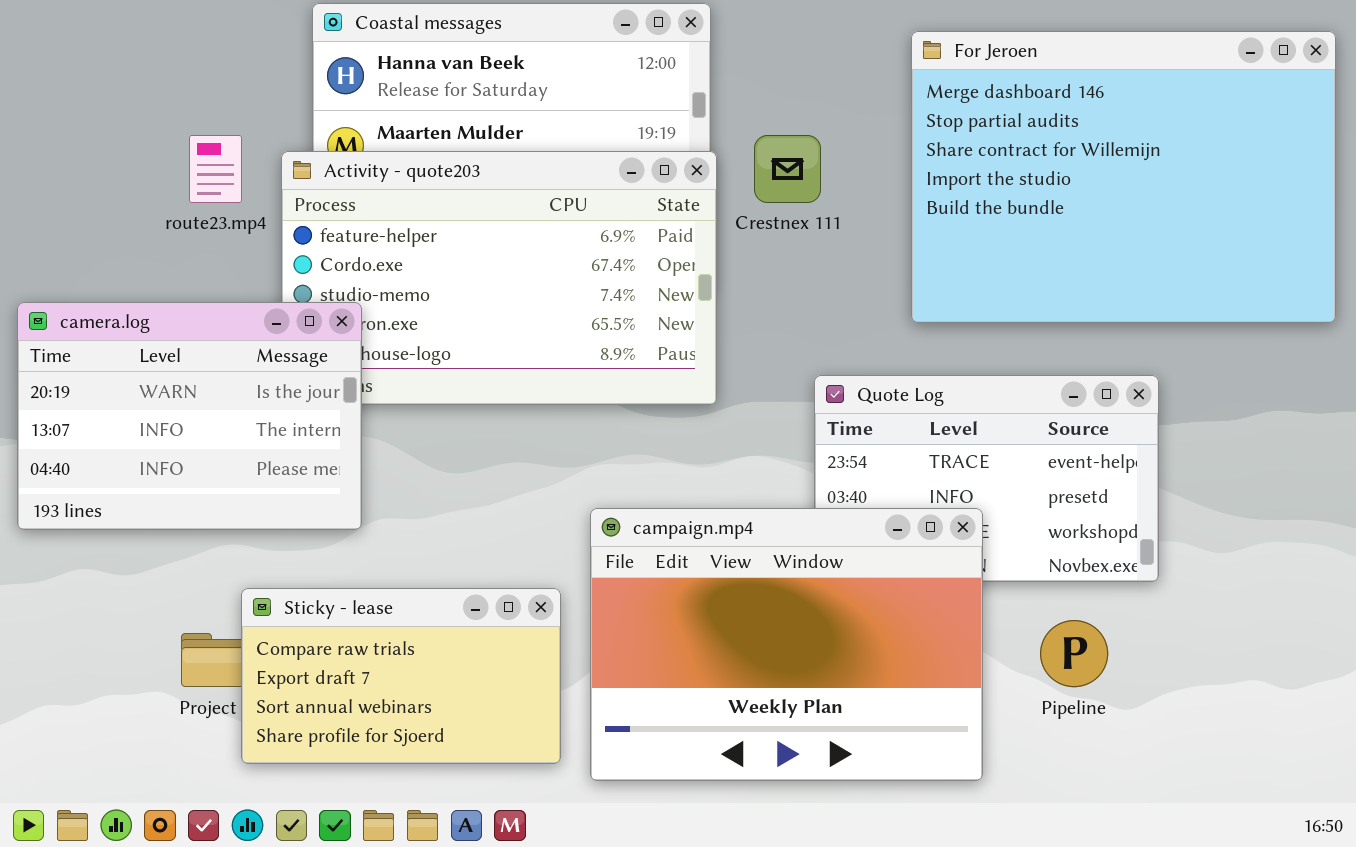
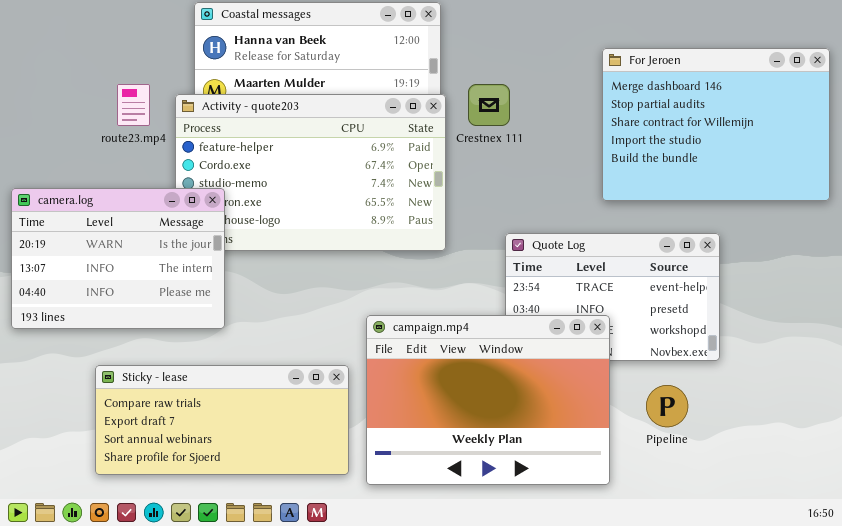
For Jeroen: [911,31,1336,323] -> [602,48,830,201], resized
Sticky - lease: [241,588,561,764] -> [95,365,349,475], resized

